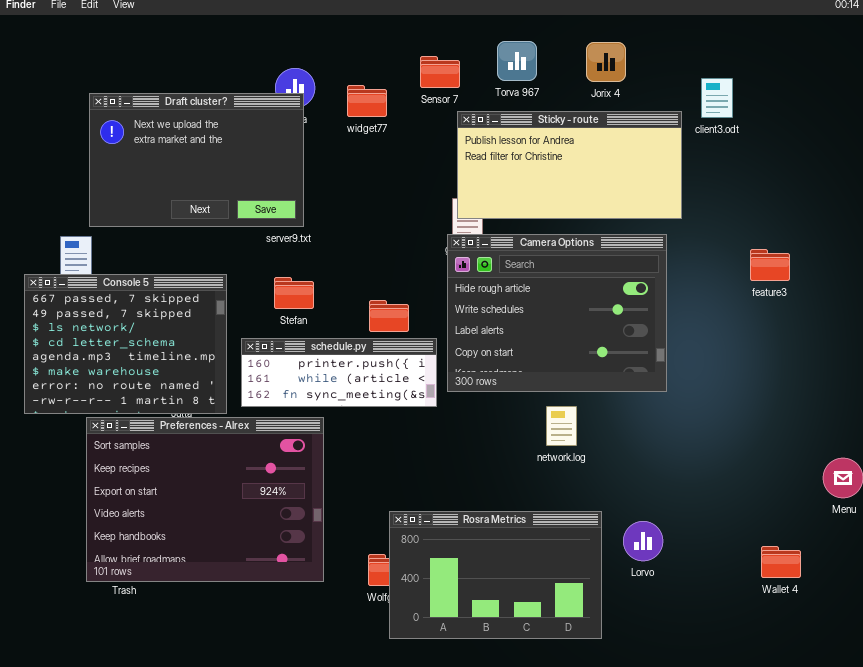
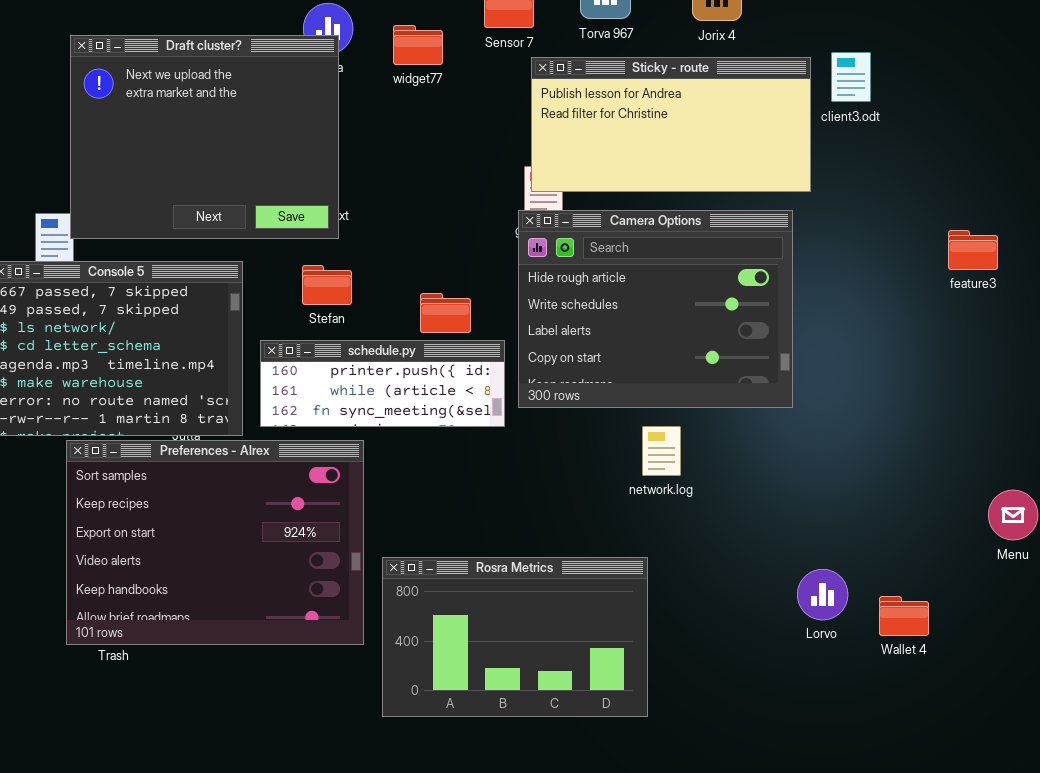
client3.odt: [701,78,733,118] -> [831,52,871,102], moved
Draft cluster?: [89,93,304,227] -> [70,35,339,239], resized
feature3: [750,249,790,281] -> [948,230,998,270], moved
Rosra Metrics: [389,511,602,639] -> [382,557,648,717], moved
Lorvo: [623,521,663,561] -> [797,569,848,620], moved
Wallet 4: [761,546,801,578] -> [879,596,929,636], moved

